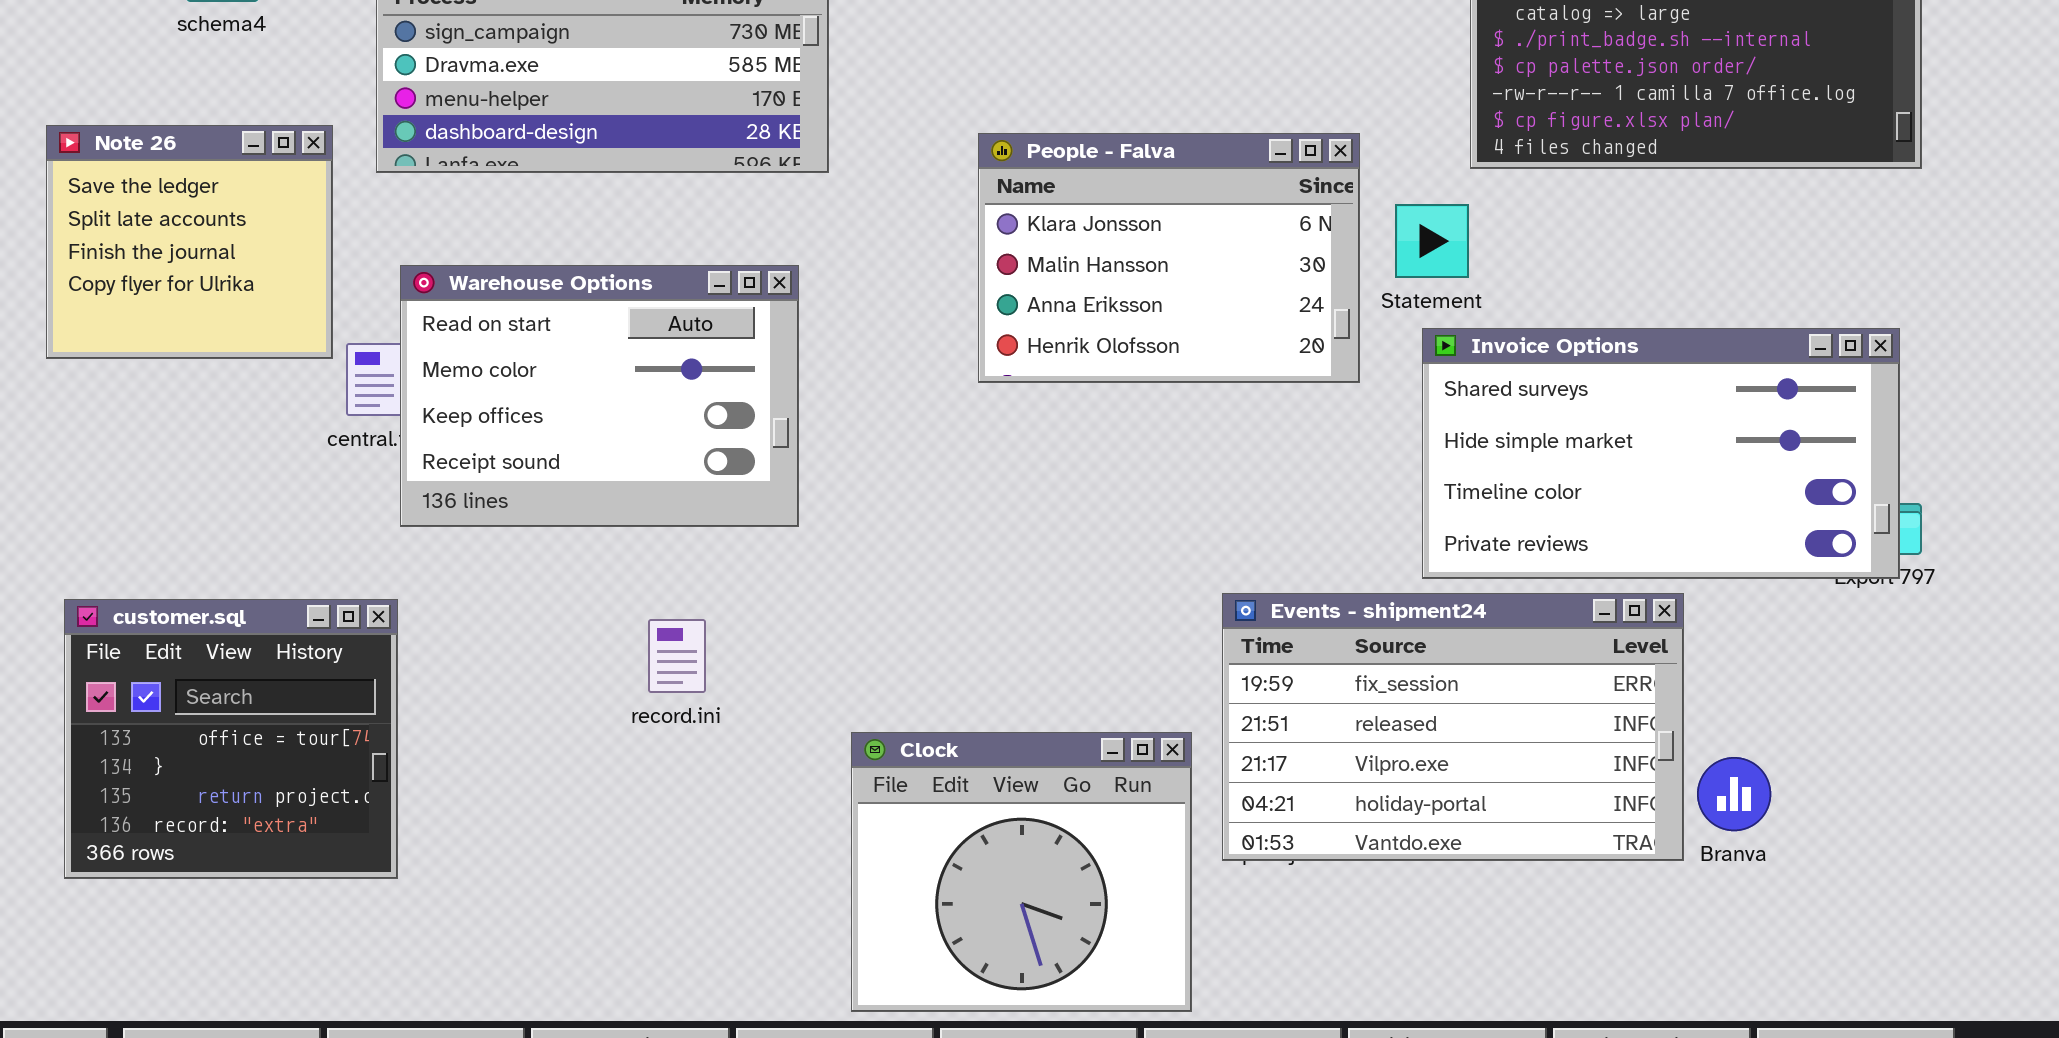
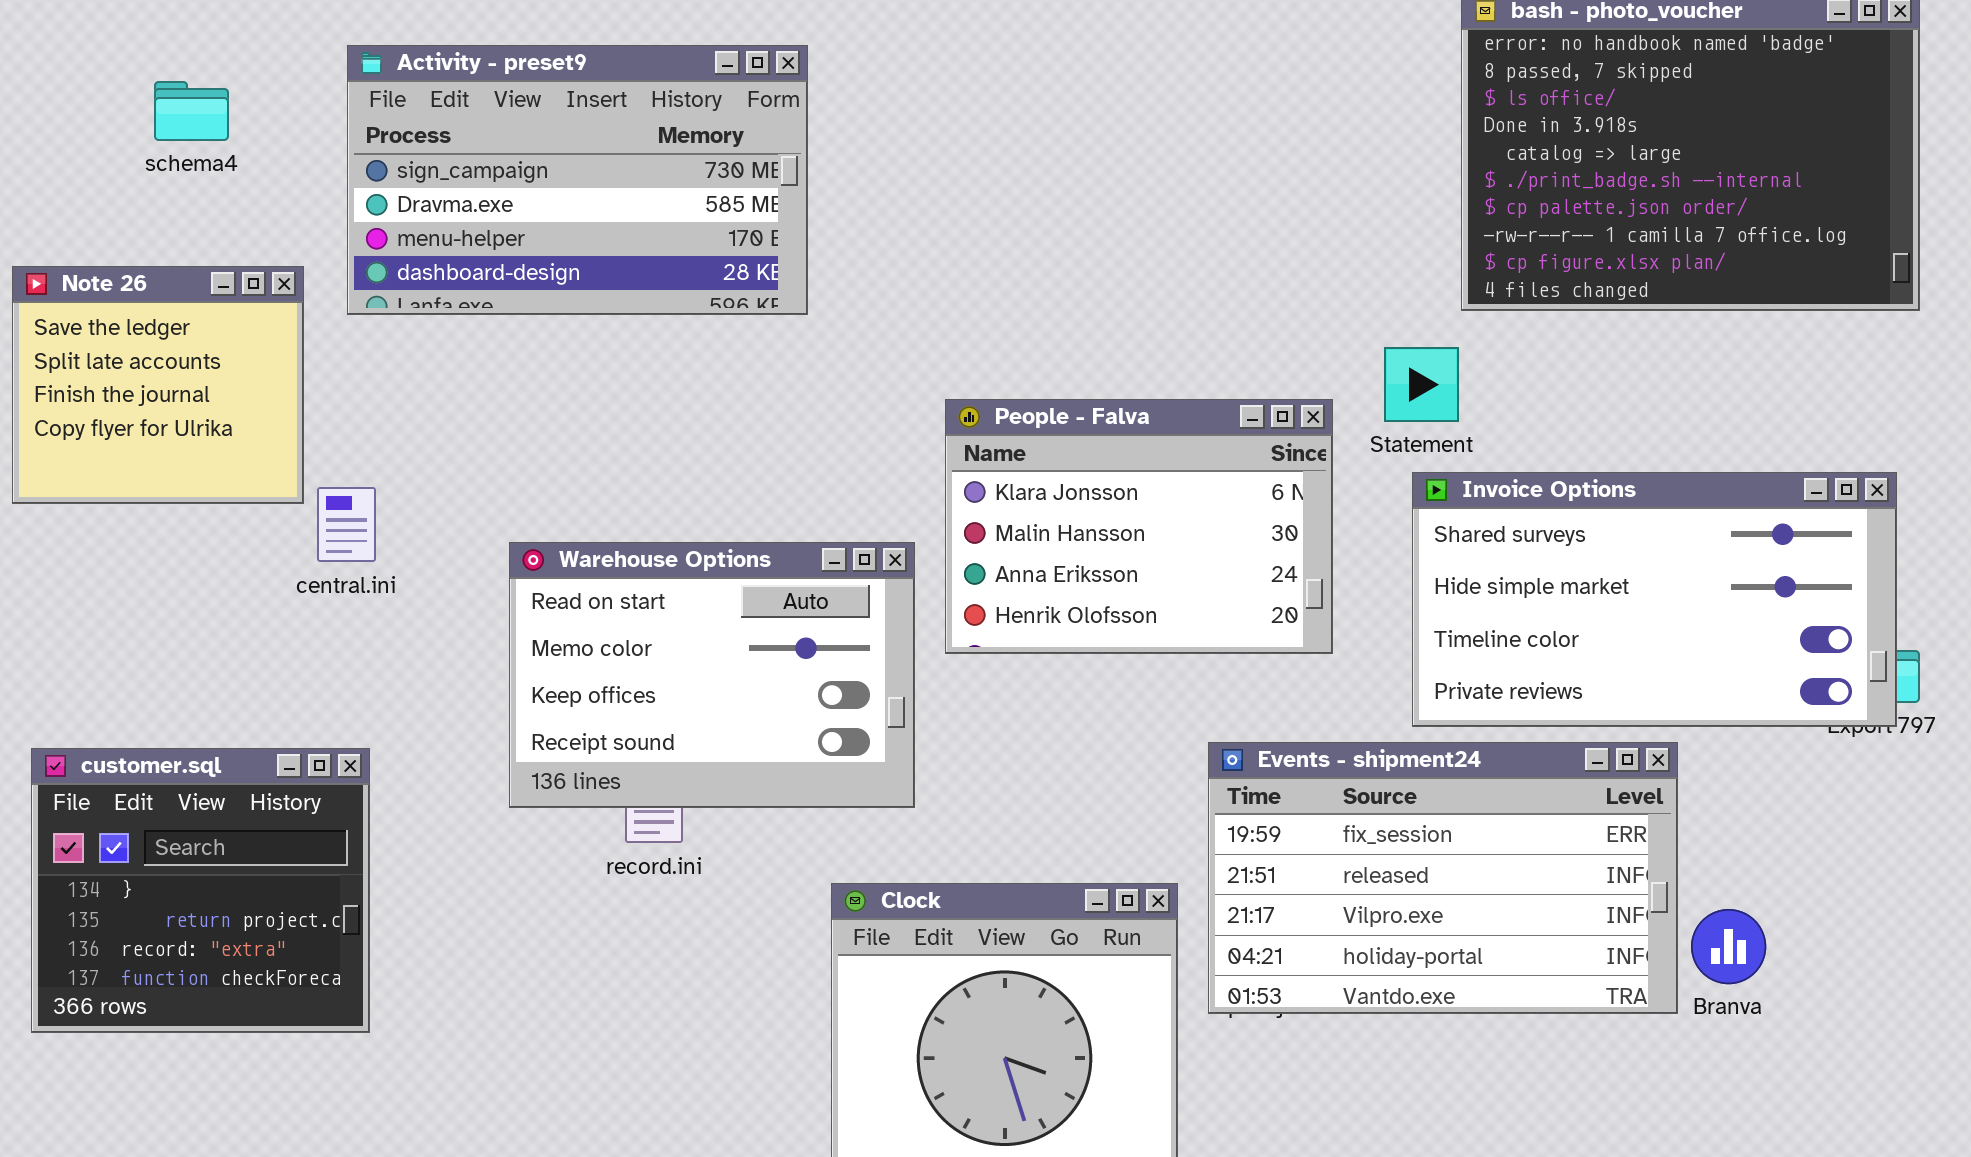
People - Falva: [978,133,1360,383] -> [945,399,1333,654], moved
Warehouse Options: [400,265,799,527] -> [509,542,915,808], moved
customer.sql: [64,599,398,879] -> [31,748,370,1033], scrolled down 1 row

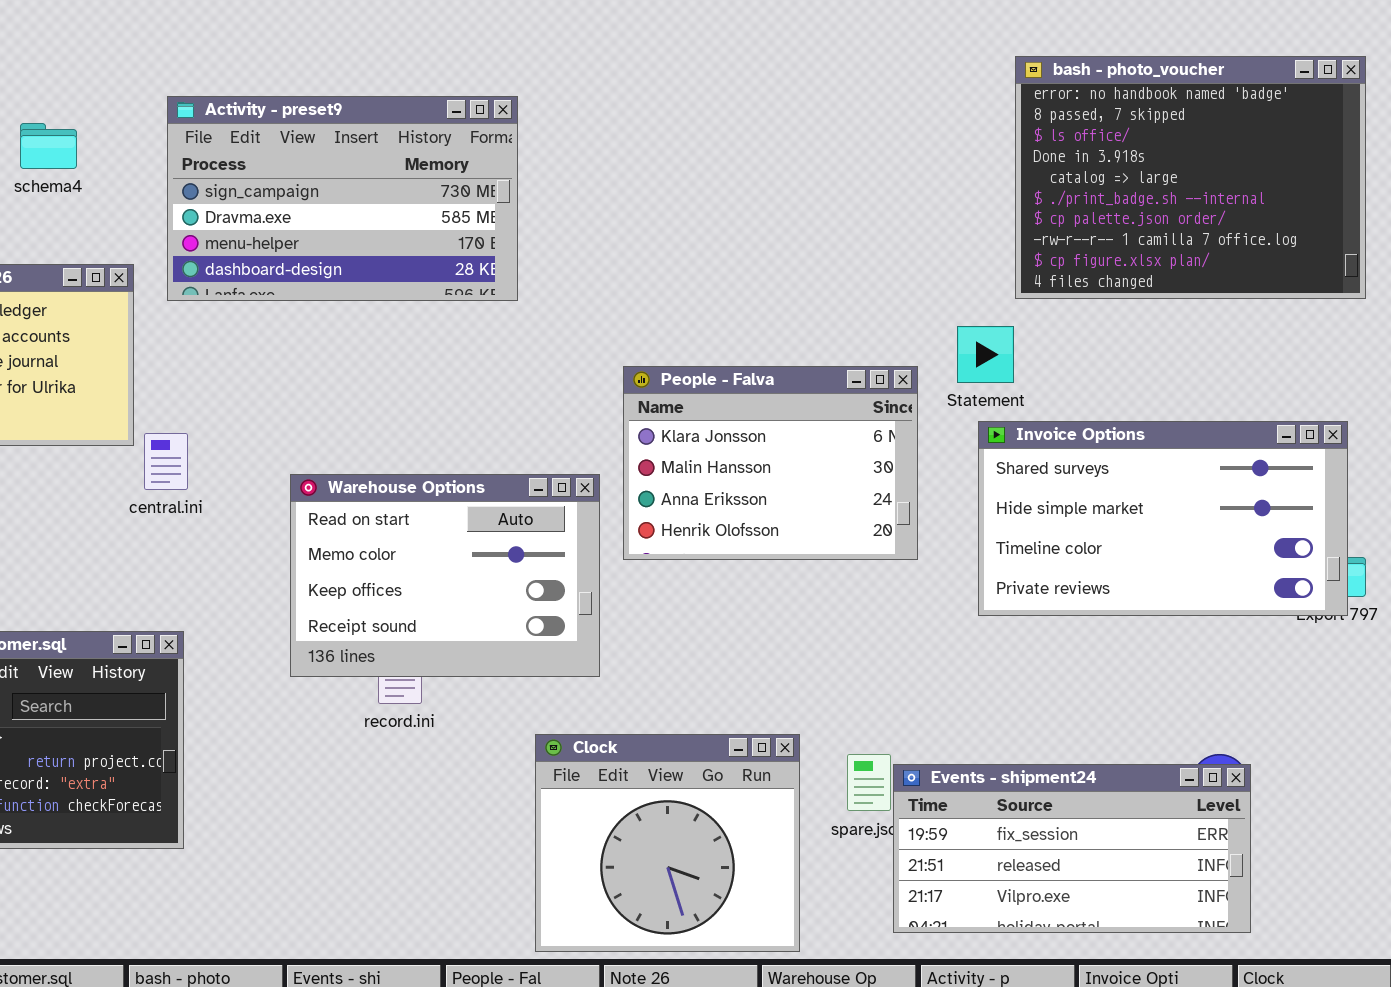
Events - shipment24: [1208,742,1678,1014] -> [893,764,1251,933], moved, resized

